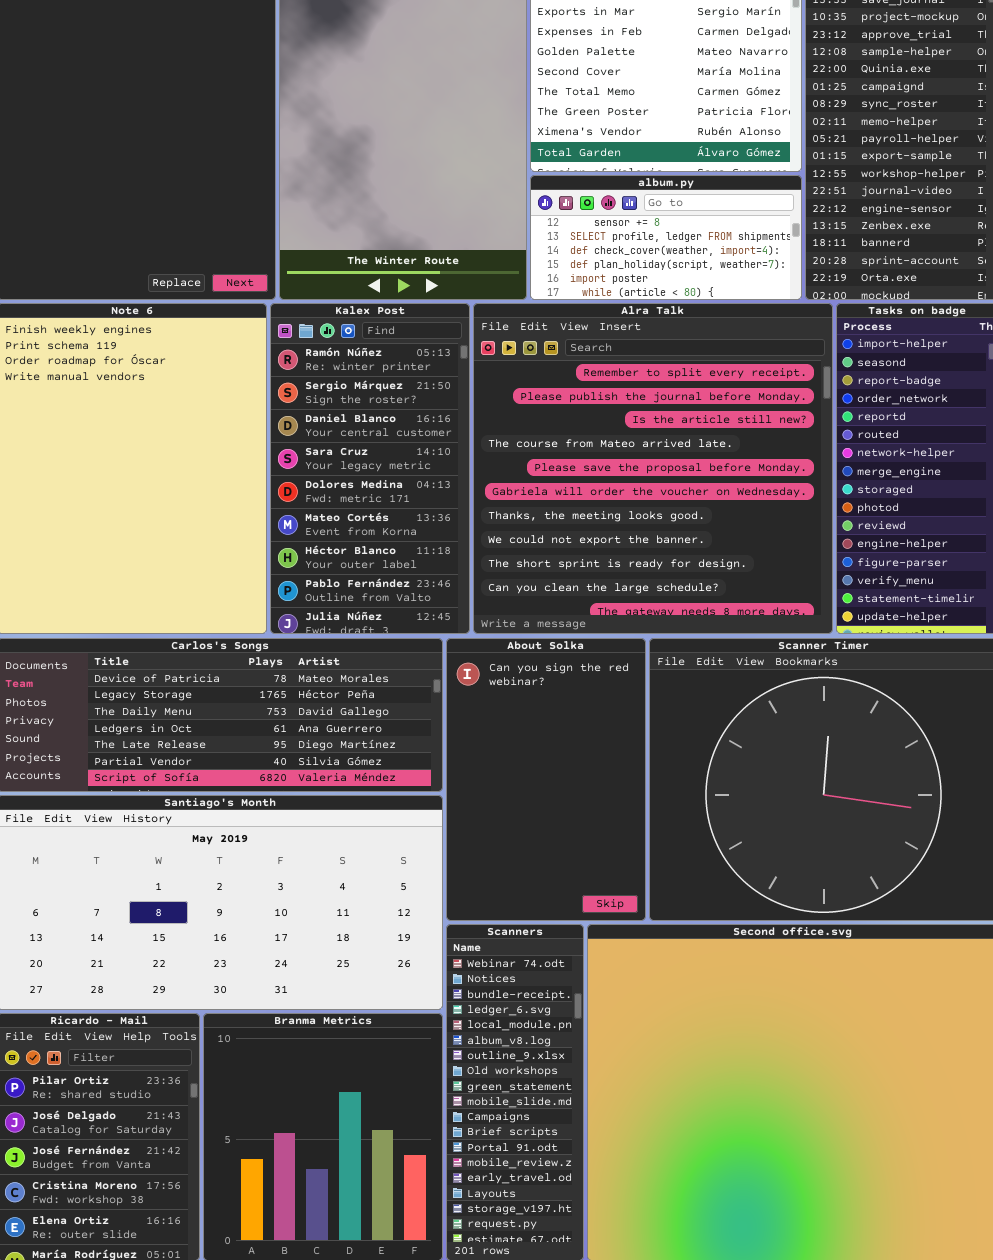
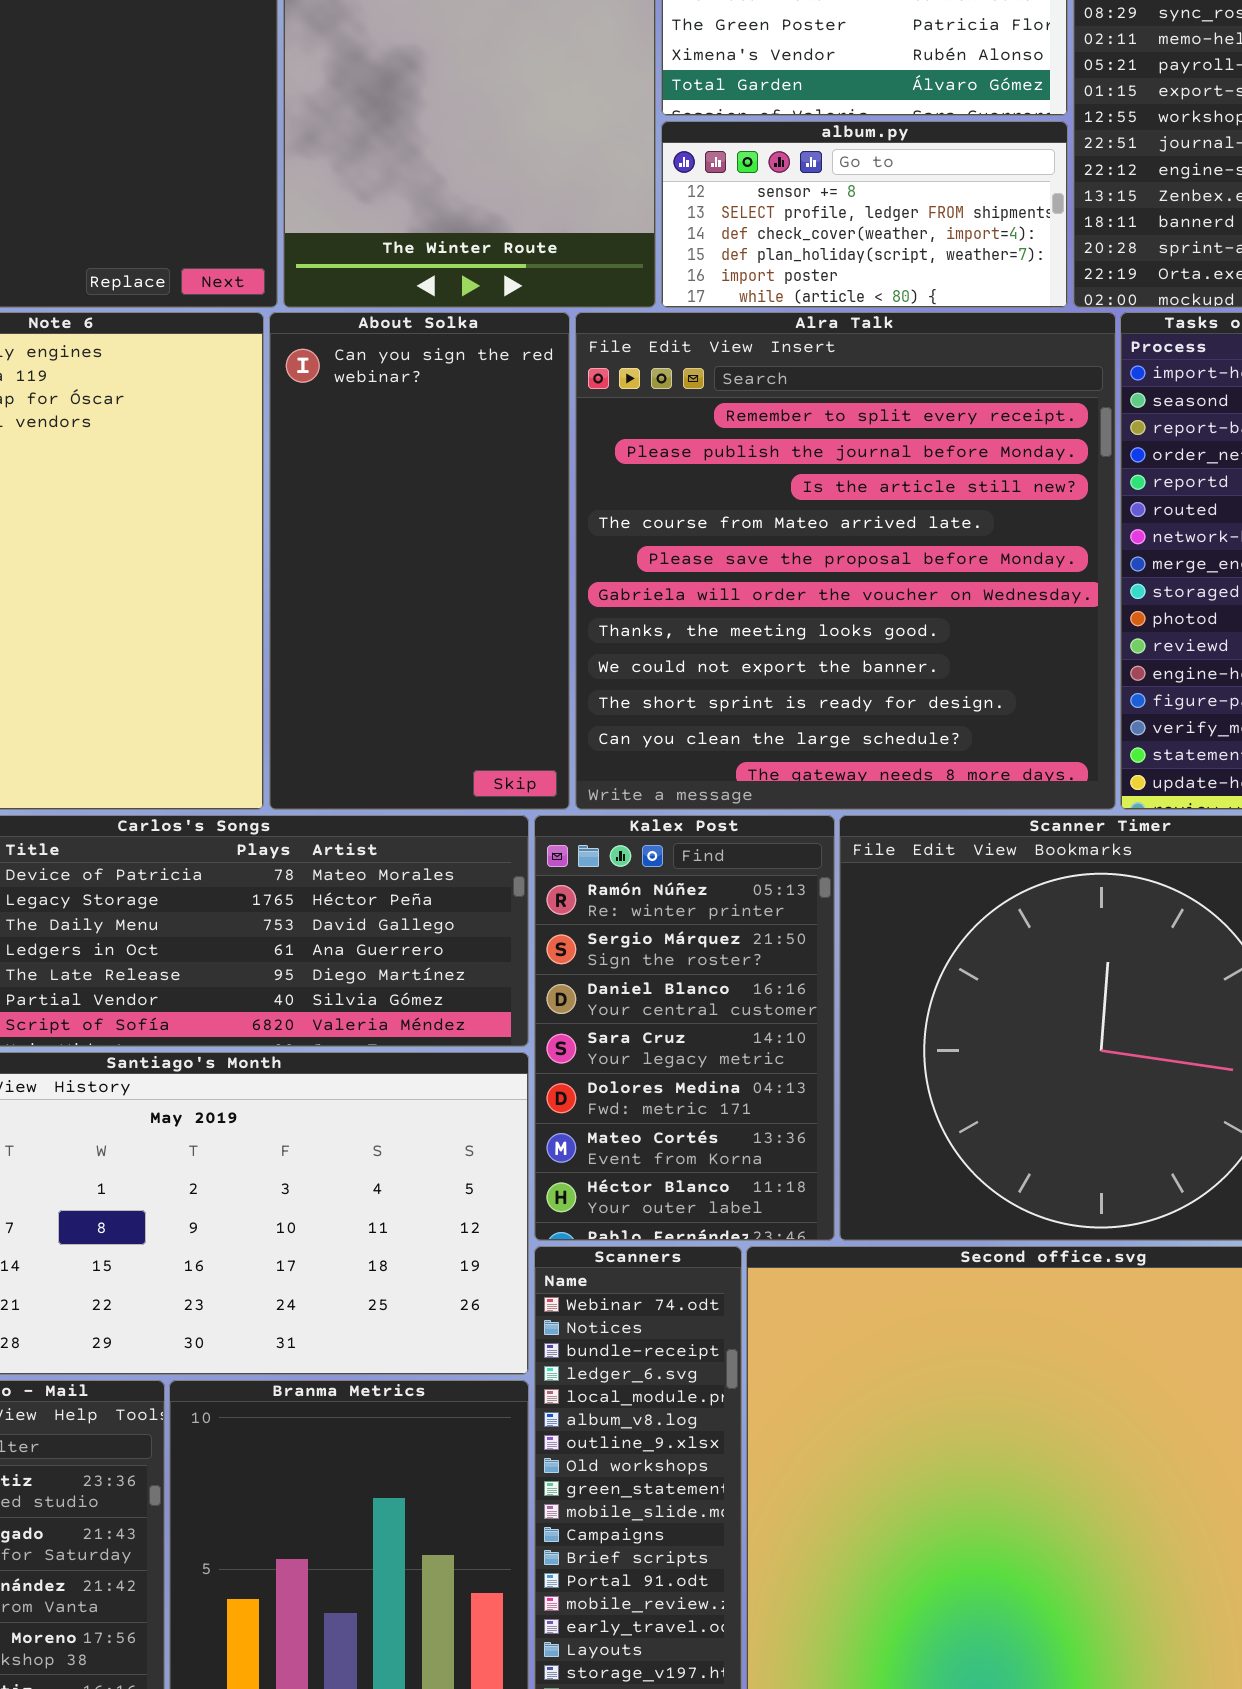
Kalex Post: [270,303,470,634] -> [534,815,835,1241], moved, resized
About Solka: [446,638,646,921] -> [269,312,570,810], moved, resized

